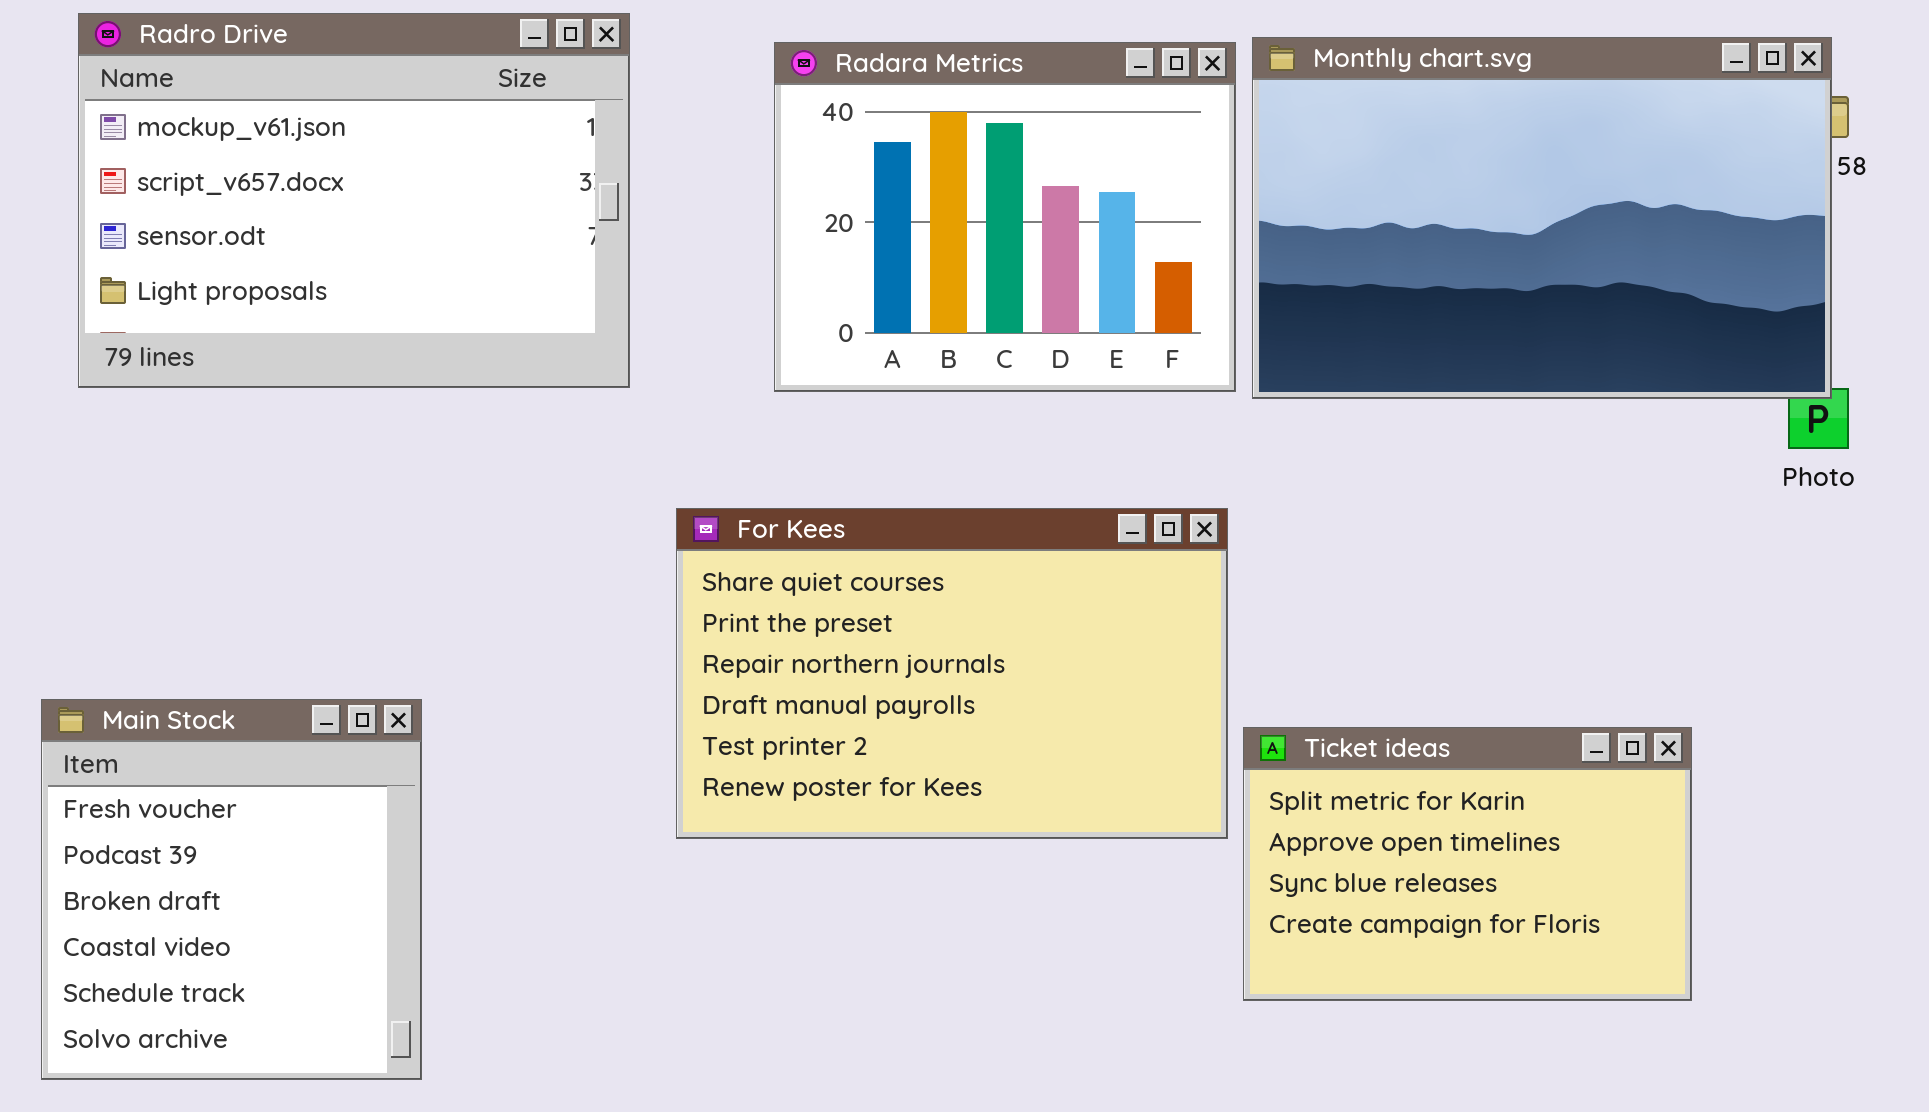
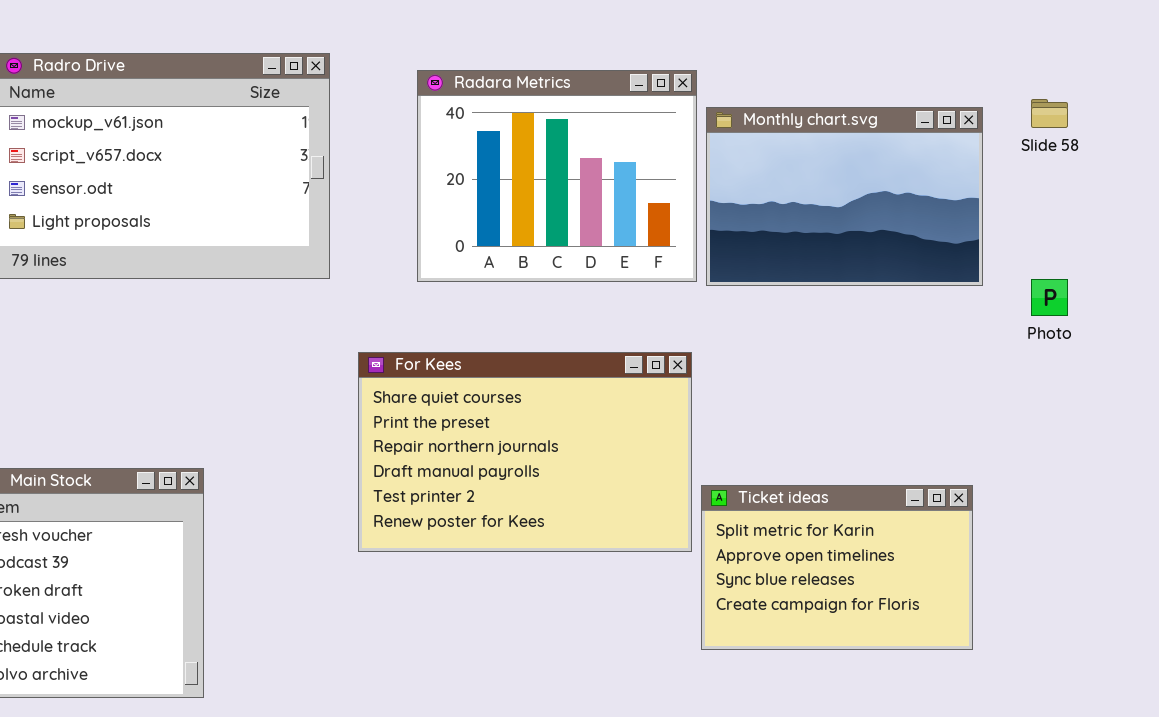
Monthly chart.svg: [1252,37,1832,399] -> [706,107,983,286], resized

